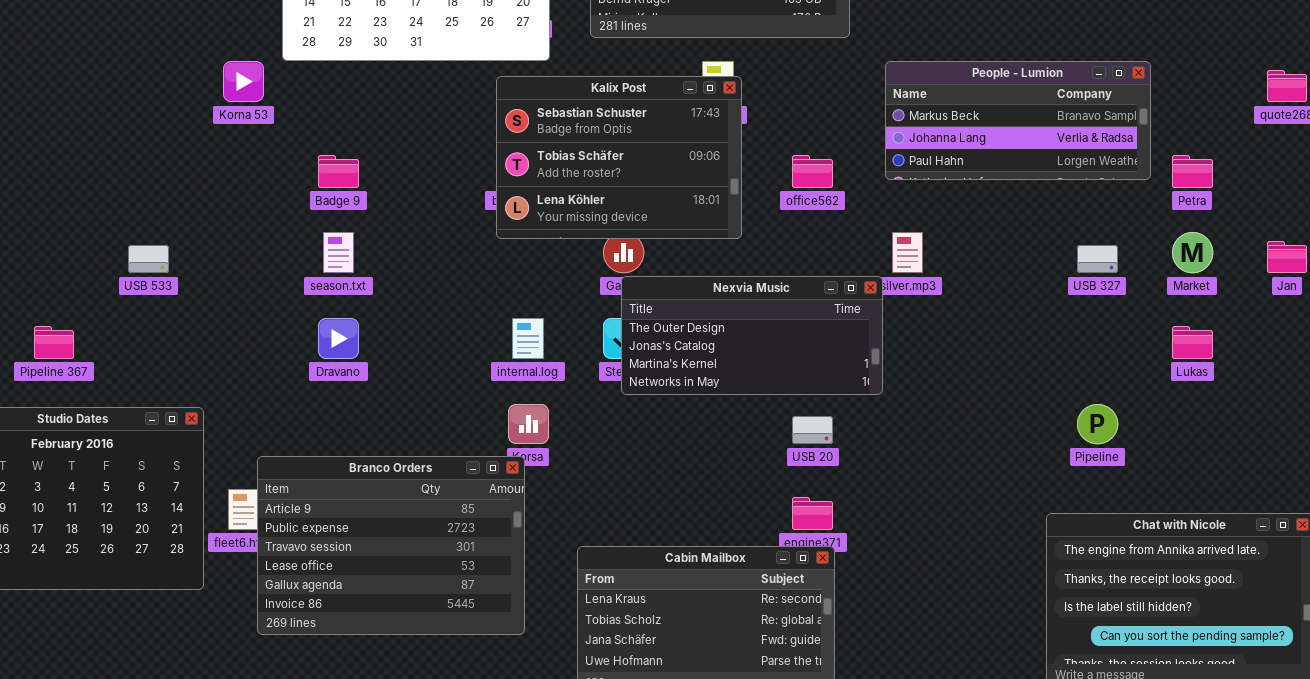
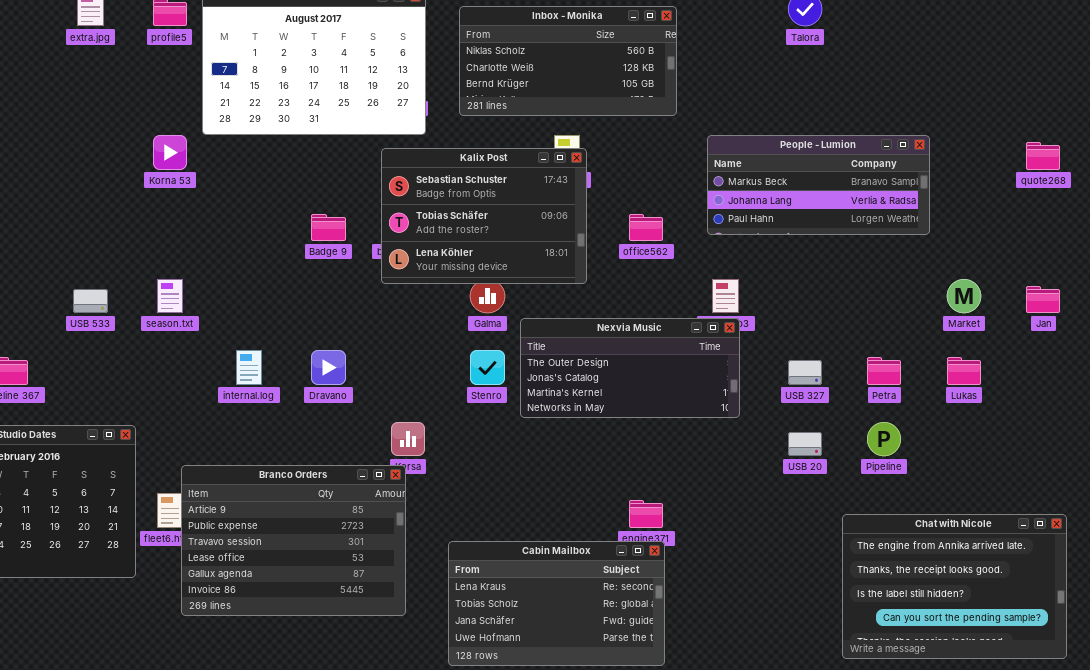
Badge 9: [318,155,359,188] -> [311,214,346,241], moved
Petra: [1172,155,1213,188] -> [867,357,901,385], moved
season.txt: [323,232,354,273] -> [157,279,183,313], moved
USB 327: [1077,245,1118,273] -> [788,360,822,385], moved
Nexvia Music: [621,276,883,395] -> [520,318,740,418], moved
Dravano: [318,318,359,359] -> [311,350,346,385], moved
internal.log: [512,318,544,359] -> [236,350,262,385], moved
USB 20: [792,416,833,444] -> [788,432,822,456], moved

